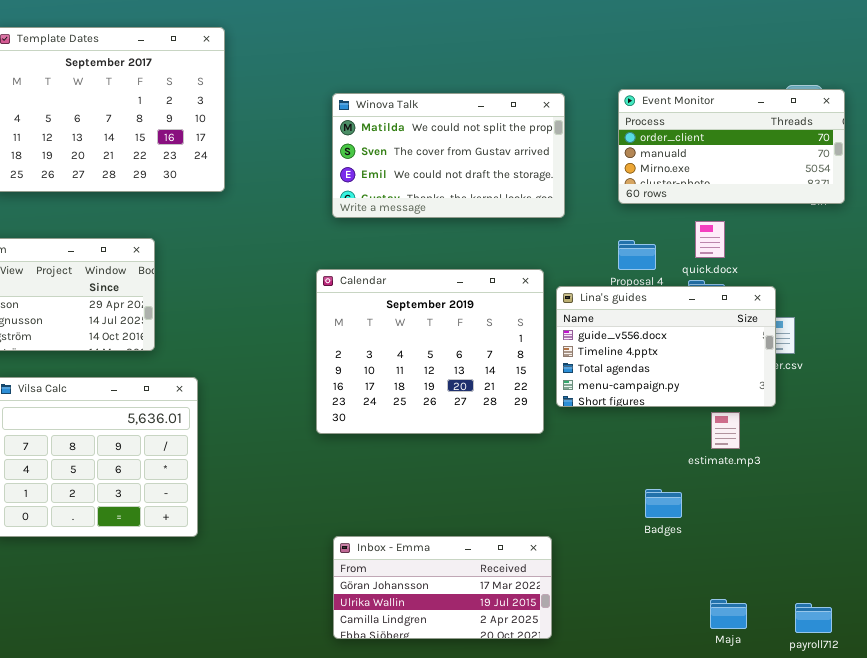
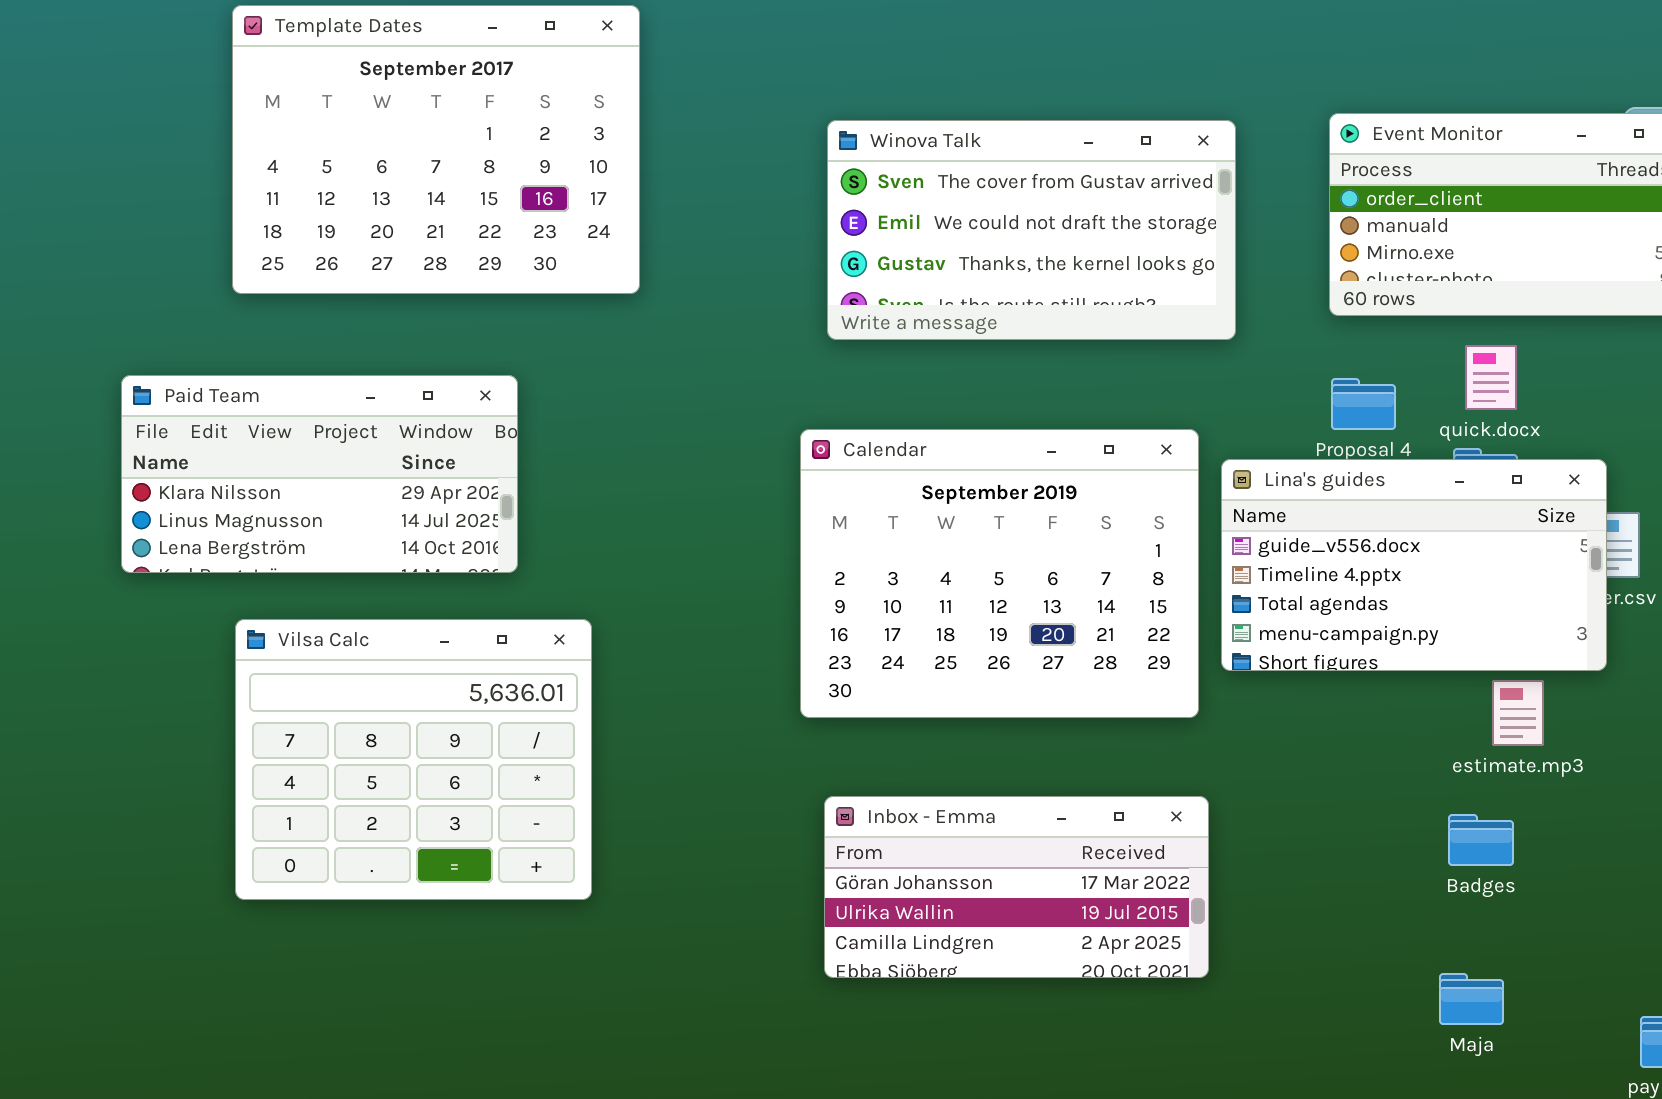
Winova Talk: [332,93,565,218] -> [827,120,1236,340], scrolled down 1 row
Badges: [645,489,682,518] -> [1448,814,1514,866], moved
Inbox - Emma: [333,536,552,639] -> [824,796,1209,978], moved
Maja: [710,599,747,629] -> [1439,973,1504,1025], moved

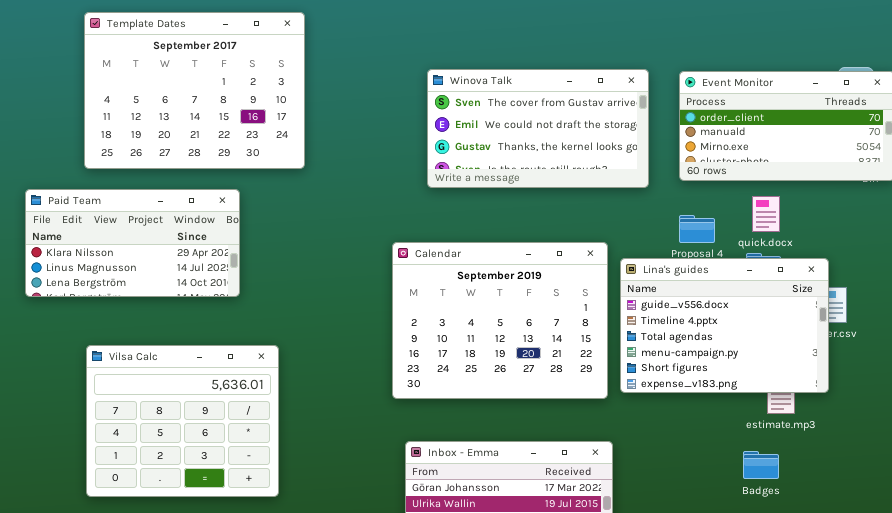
Winova Talk: [827,120,1236,340] -> [427,69,649,188], moved
Paid Team: [121,375,518,573] -> [25,189,240,297], moved
Lina's guides: [1221,459,1607,671] -> [620,258,829,393], resized

